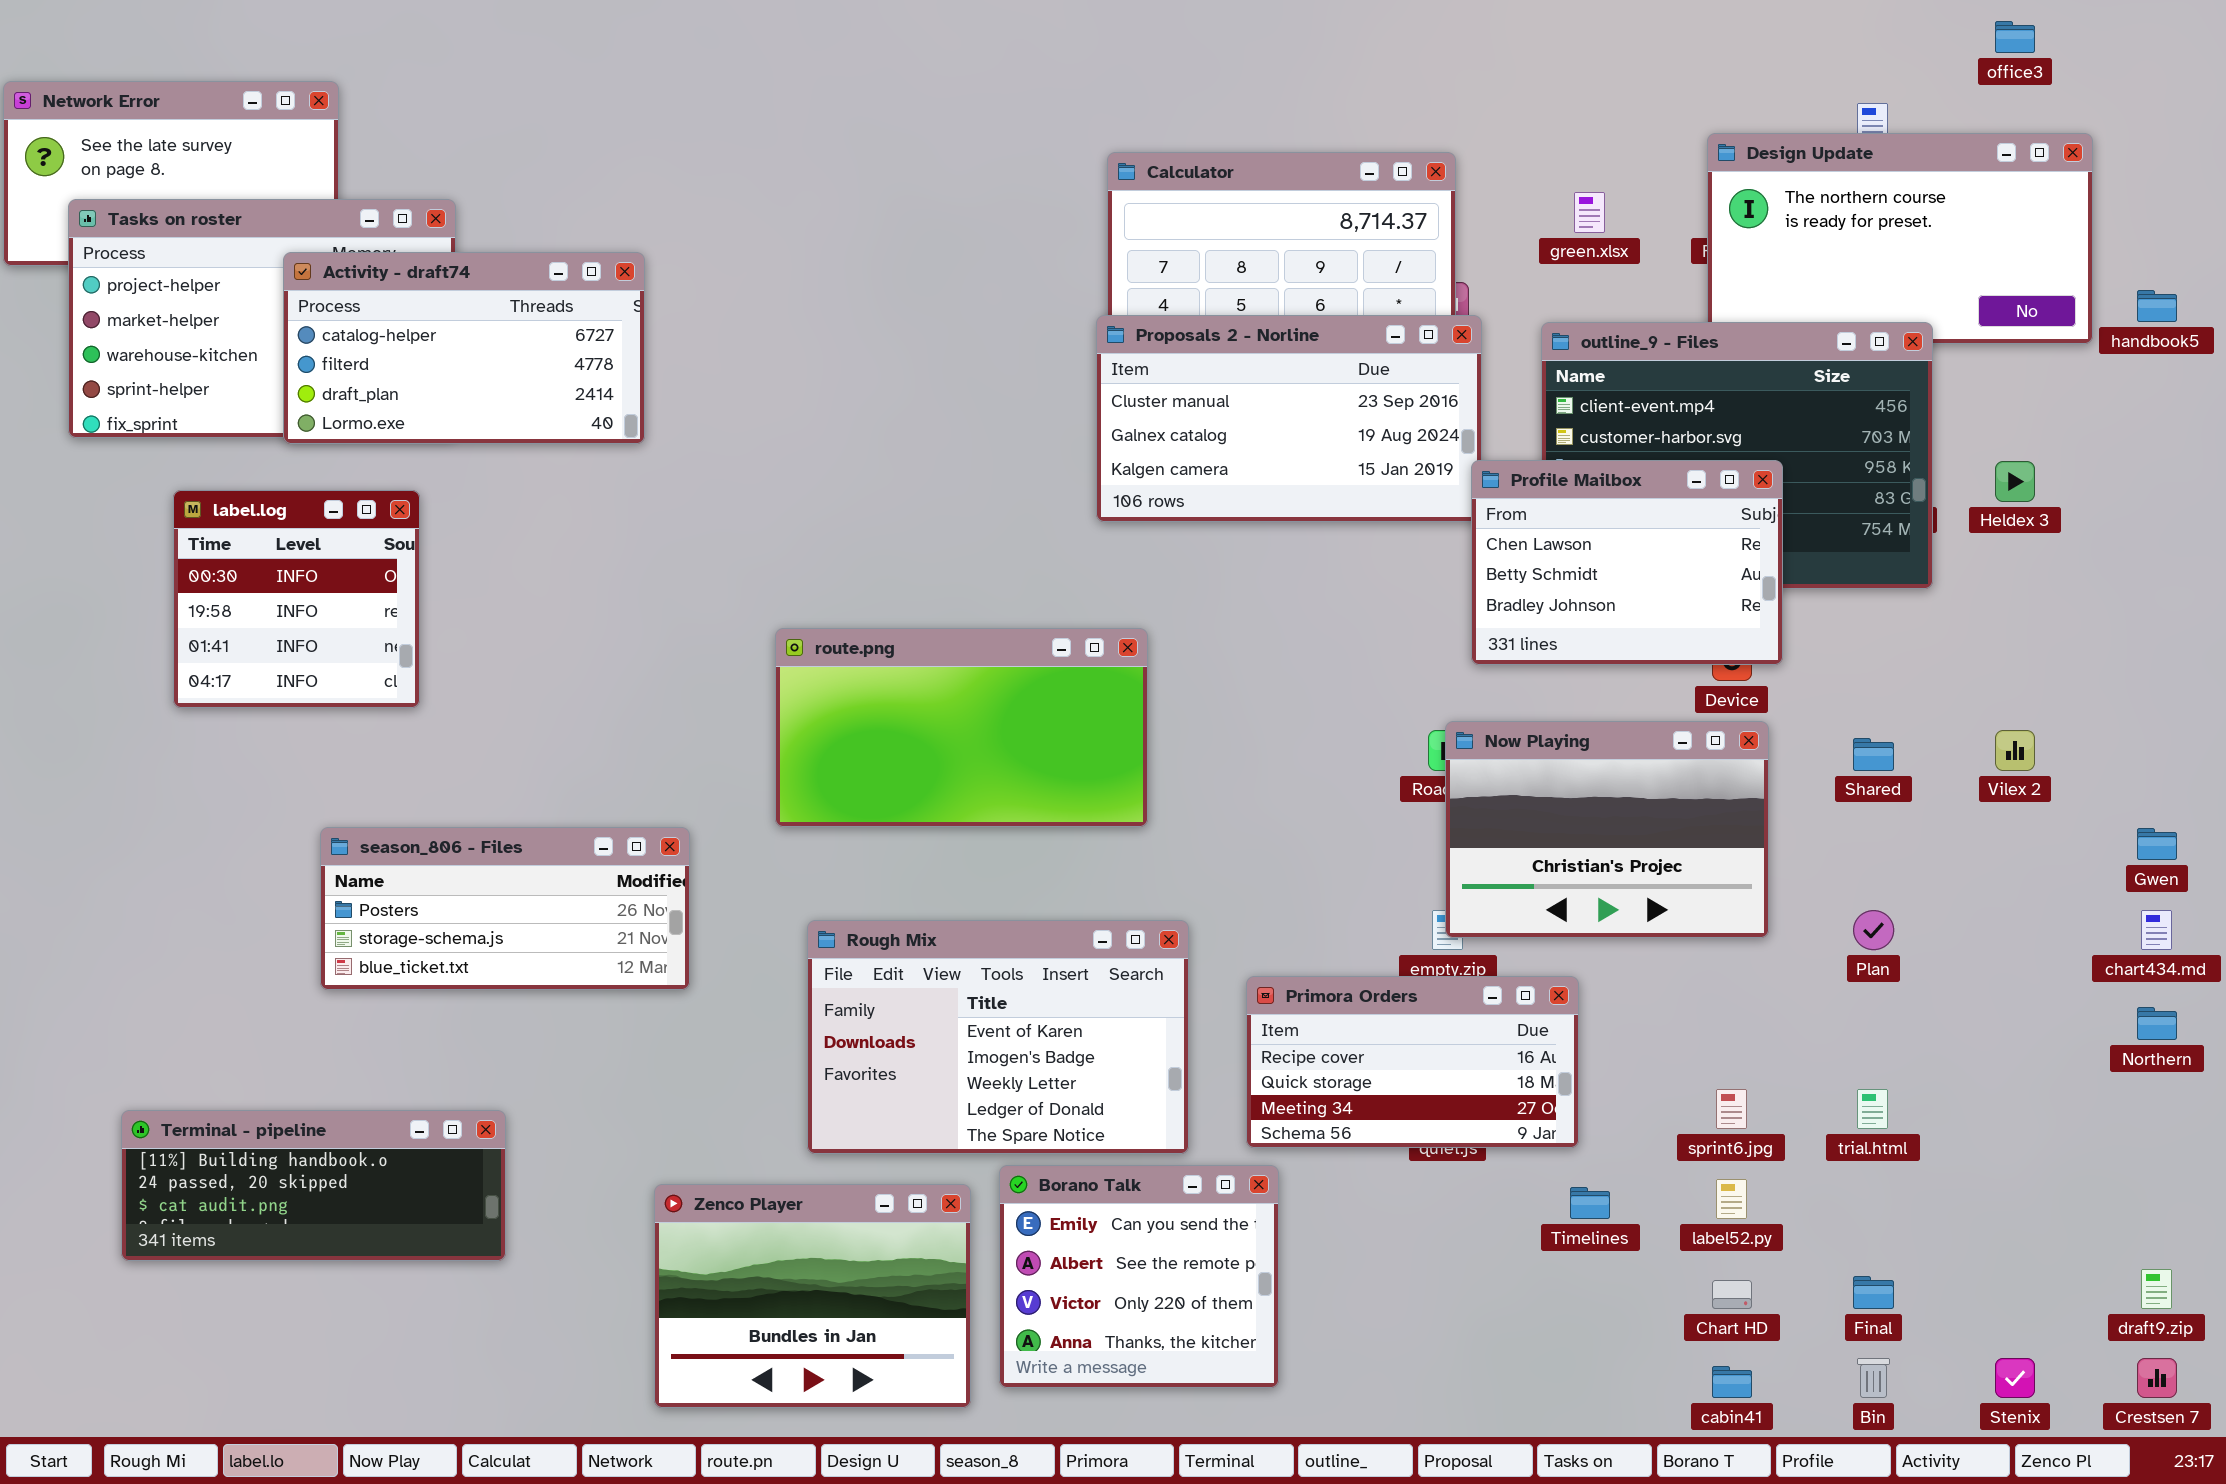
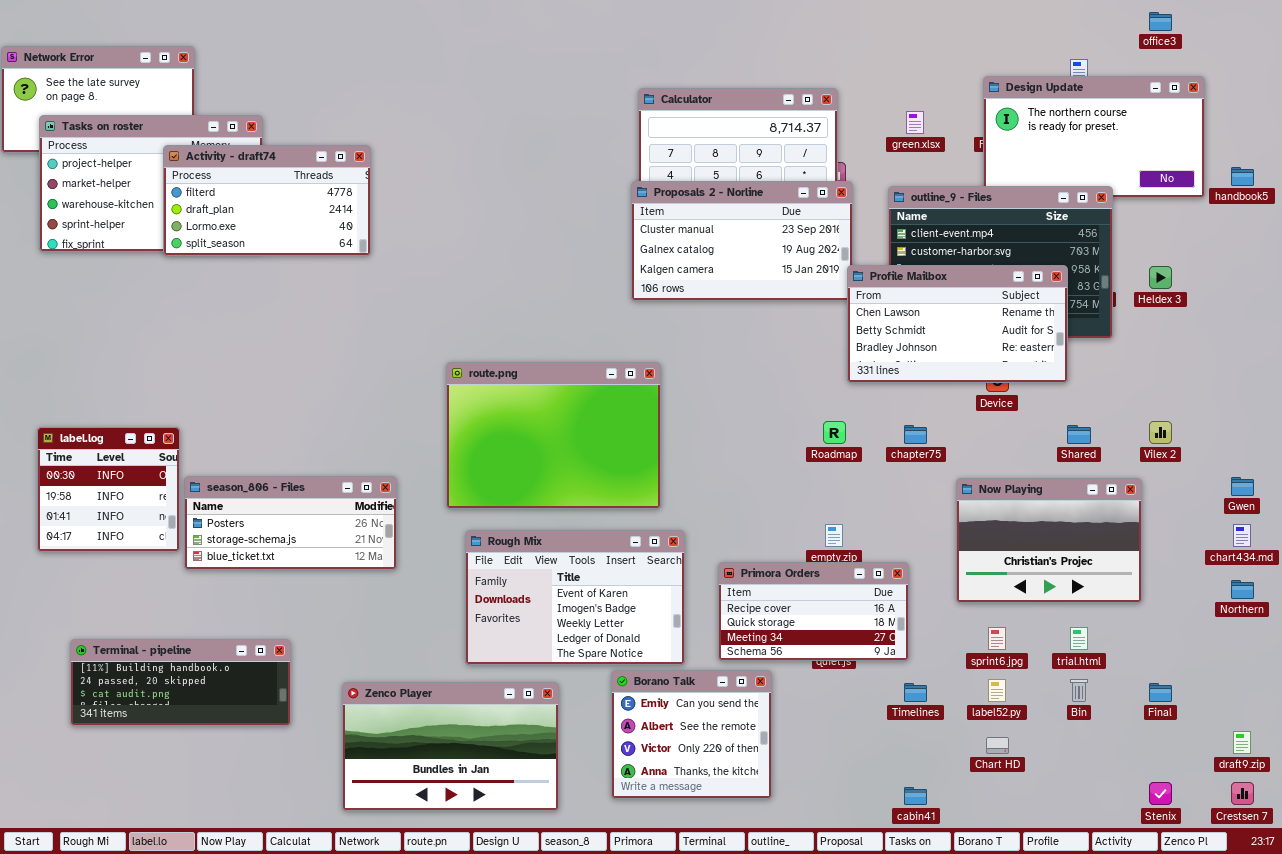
Activity - draft74: [283,252,645,444] -> [163,145,371,256], scrolled down 1 row
Profile Mailbox: [1471,460,1783,665] -> [847,265,1068,383], resized
label.log: [173,490,420,708] -> [37,427,180,552], moved
route.png: [775,628,1148,827] -> [446,362,661,509], resized
Now Playing: [1445,721,1769,938] -> [956,478,1142,603], moved
Borano Talk: [999,1165,1279,1388] -> [611,670,772,799], moved
Zenco Player: [654,1184,971,1408] -> [342,682,559,811], resized
Final: [1853,1276,1894,1309] -> [1149,683,1172,702], moved
Bin: [1857,1358,1890,1398] -> [1070,679,1088,702], moved
cabin41: [1712,1366,1752,1398] -> [904,787,927,805], moved

